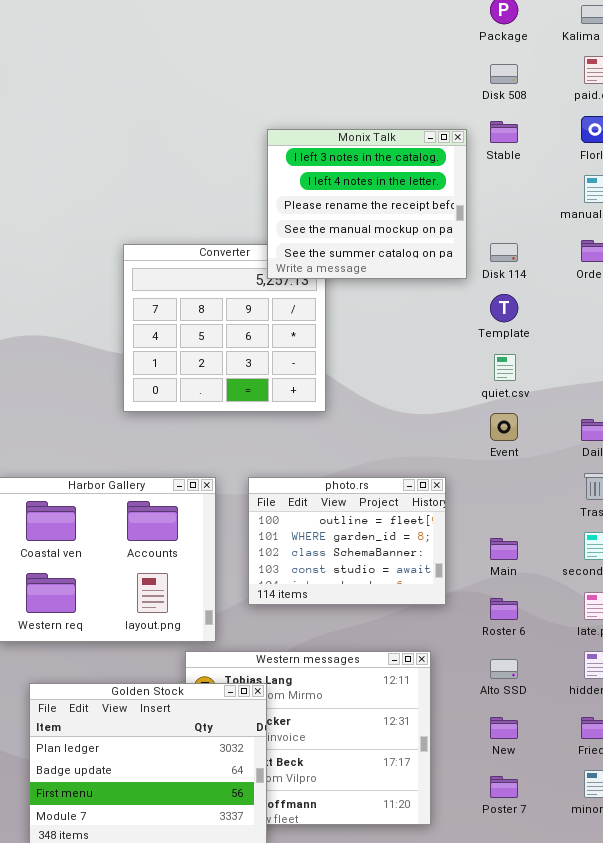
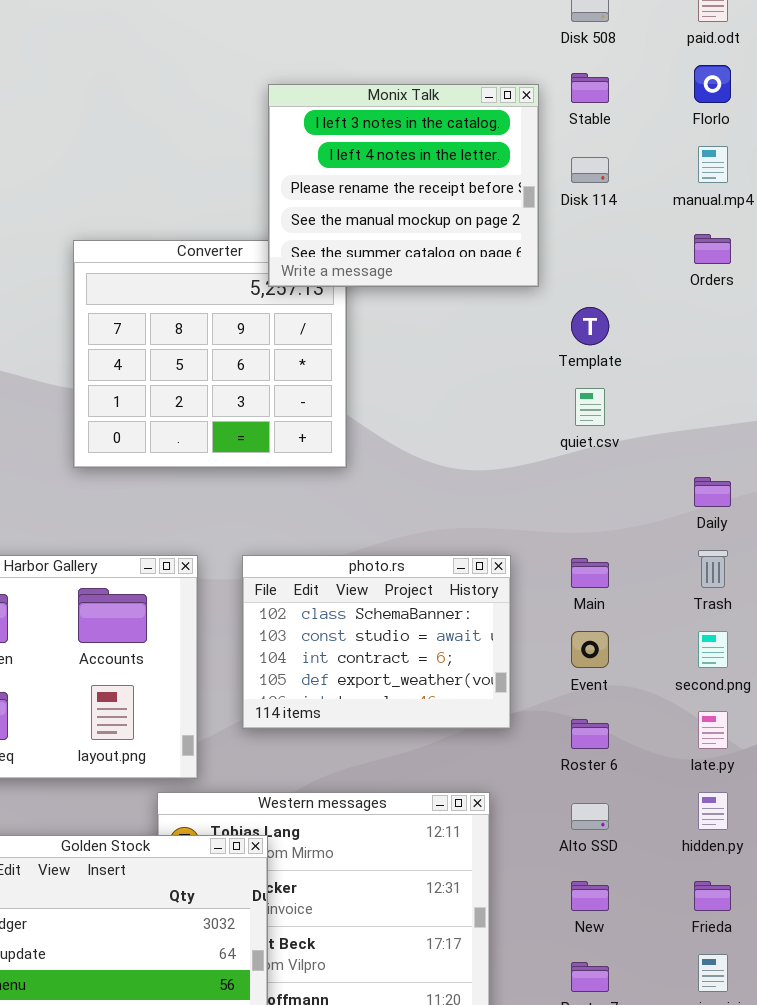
Disk 114: [490,243,518,262] -> [571,157,609,183], moved
Event: [490,413,518,441] -> [571,631,609,668], moved
photo.rs: [248,477,446,605] -> [242,555,511,729], scrolled down 2 rows
Main: [490,538,518,560] -> [571,558,609,588], moved

